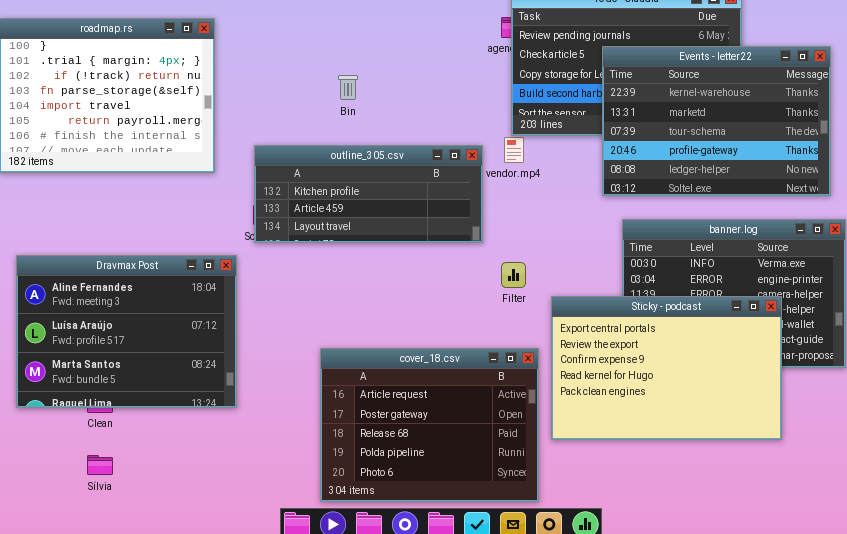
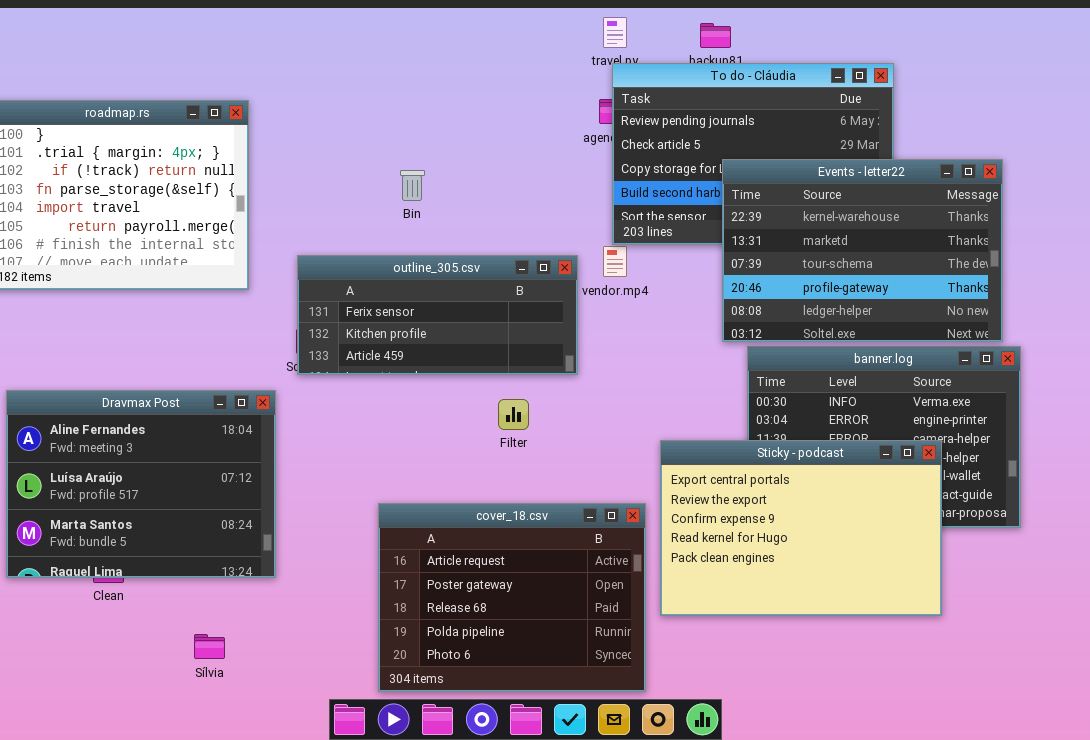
Events - letter22: [602,46,831,196] -> [722,159,1003,342], moved
outline_305.csv: [254,145,483,243] -> [297,255,578,375], scrolled up 1 row
Filter: [501,262,526,288] -> [498,399,529,430], moved
Sílvia: [87,455,113,475] -> [194,634,225,659], moved

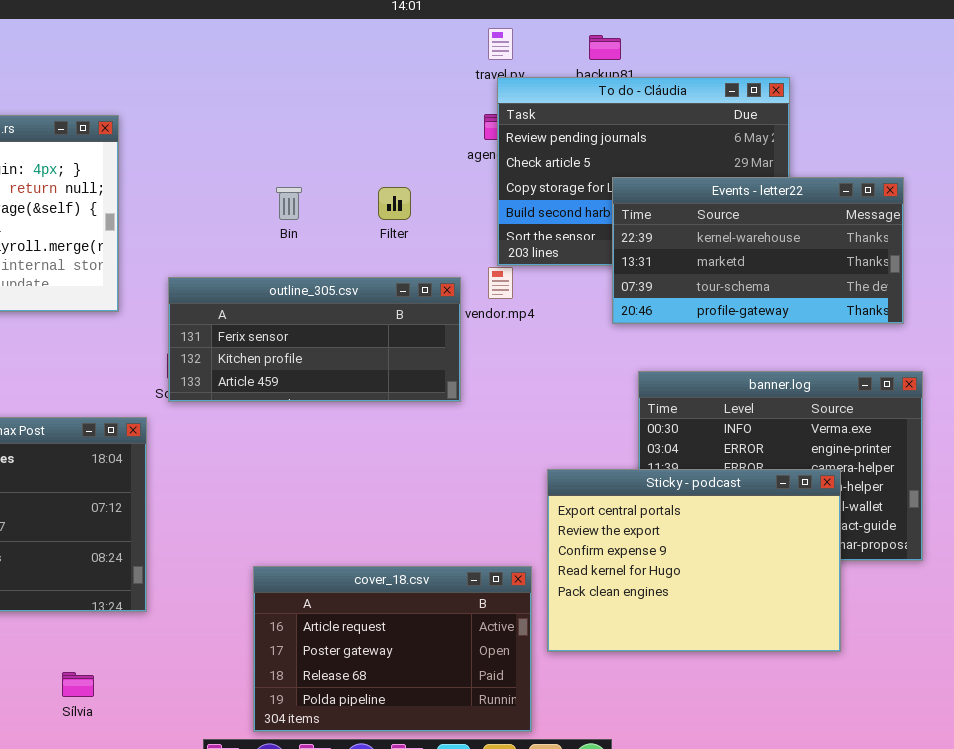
Events - letter22: [722,159,1003,342] -> [612,177,904,324], resized
Filter: [498,399,529,430] -> [378,187,411,220], moved
cover_18.csv: [378,503,646,692] -> [253,566,532,732], resized

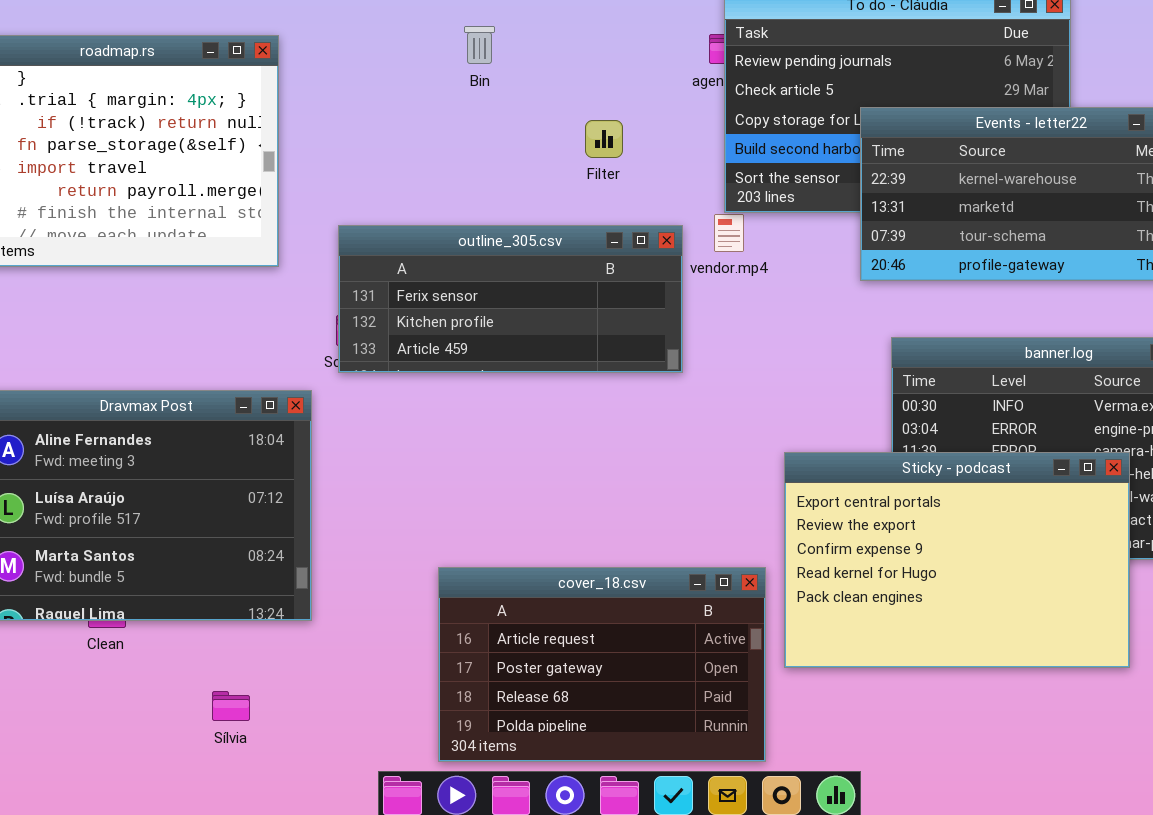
Bin: [276,187,302,220] -> [464,26,495,64], moved

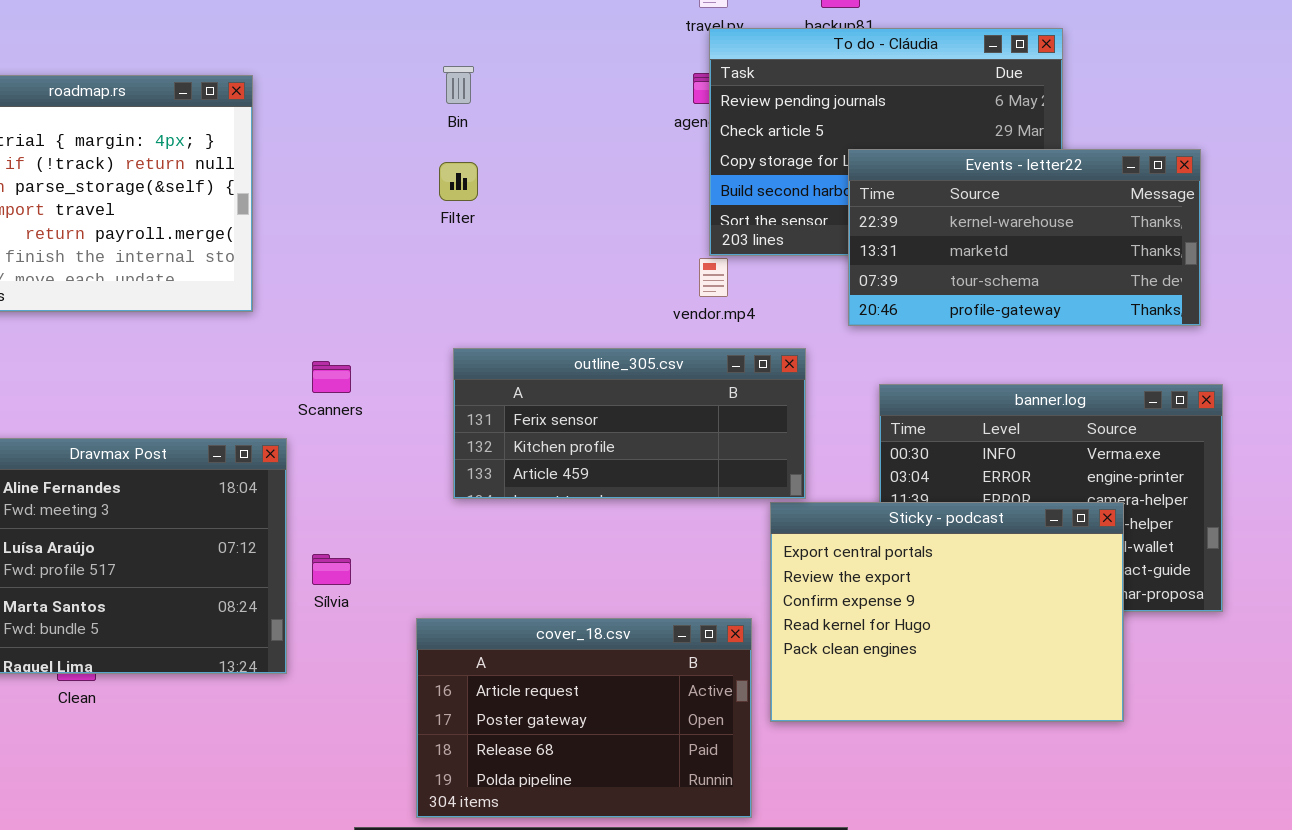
Filter: [585,120,623,158] -> [439,162,478,201], moved
outline_305.csv: [338,225,683,373] -> [453,348,806,499], moved
Sílvia: [212,691,250,721] -> [312,554,351,585], moved

